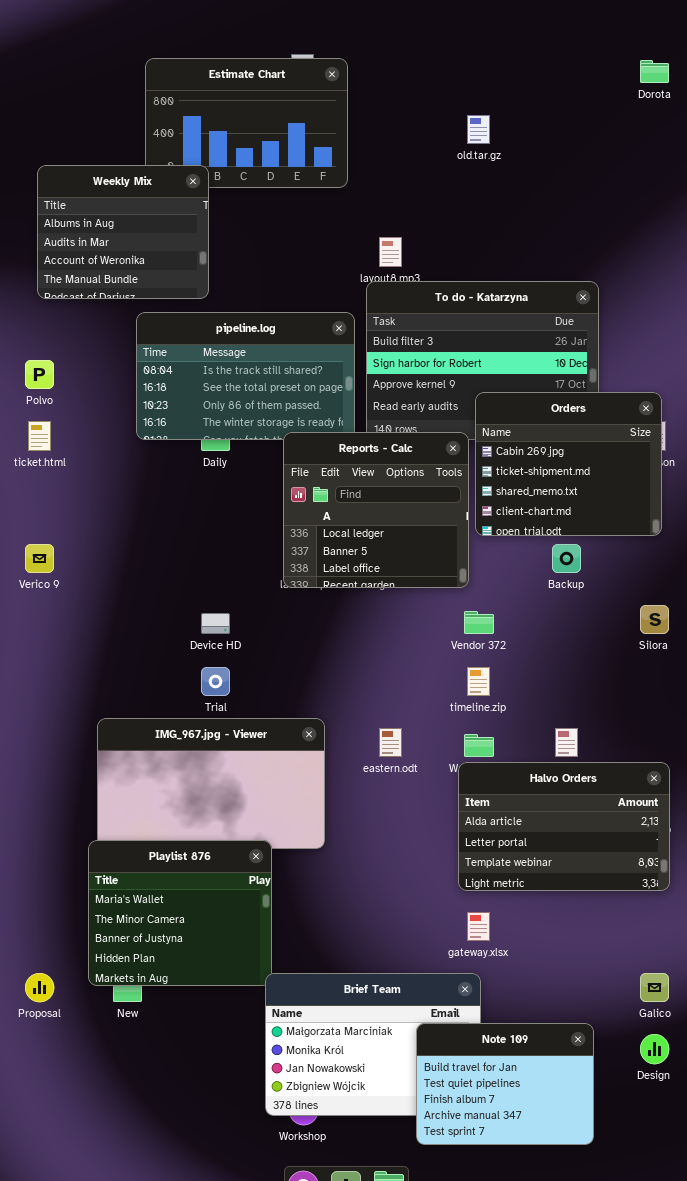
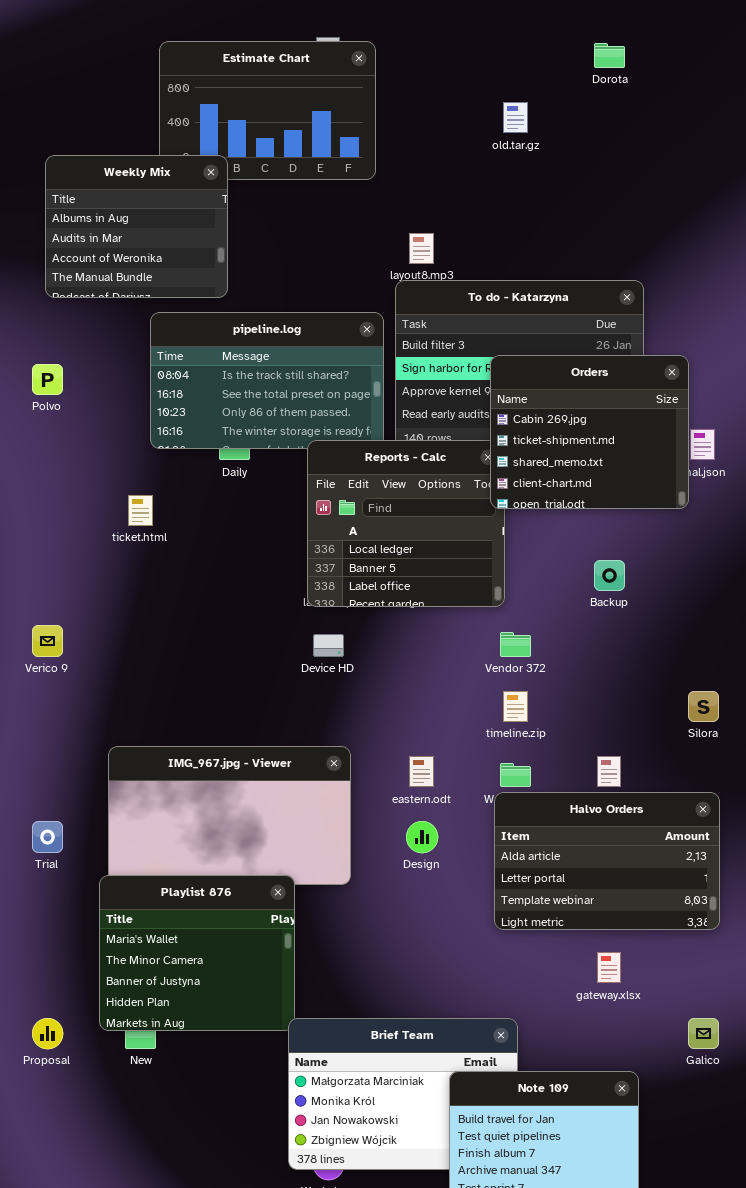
Dorota: [640,60,669,83] -> [594,43,625,68], moved
Orders: [475,392,662,536] -> [490,355,689,509], moved
ticket.html: [28,421,51,451] -> [128,495,153,526], moved
Verico 9: [25,544,54,573] -> [32,625,63,657], moved
Silora: [640,605,669,634] -> [688,691,719,722], moved
Device HD: [201,613,230,634] -> [313,634,344,657], moved
Trial: [201,667,230,696] -> [32,821,63,853], moved
gateway.xlsx: [467,912,490,941] -> [597,952,621,983], moved
Design: [640,1034,669,1064] -> [406,821,438,853], moved

